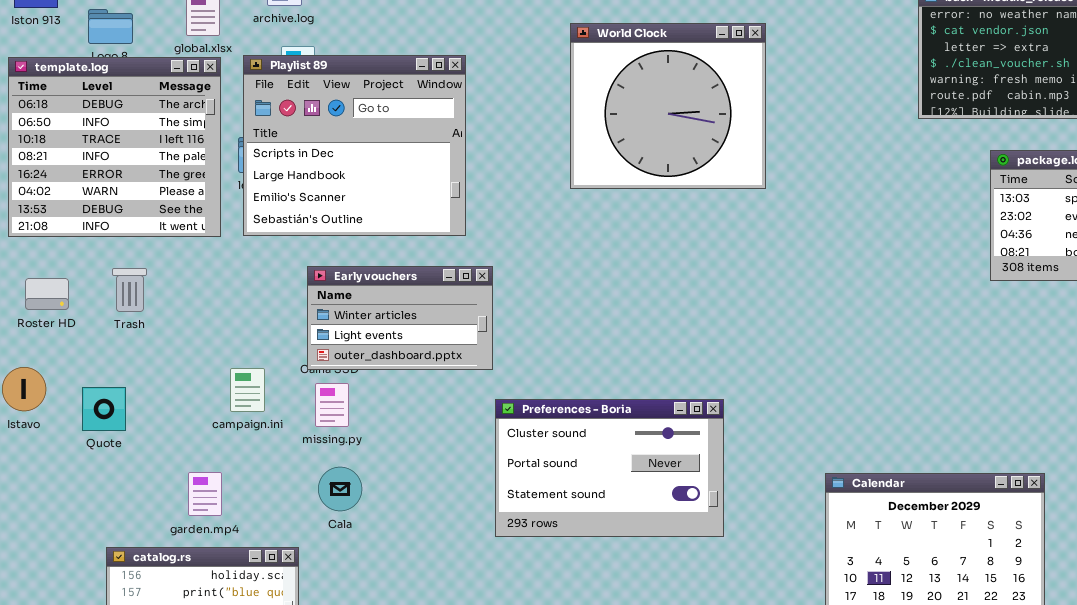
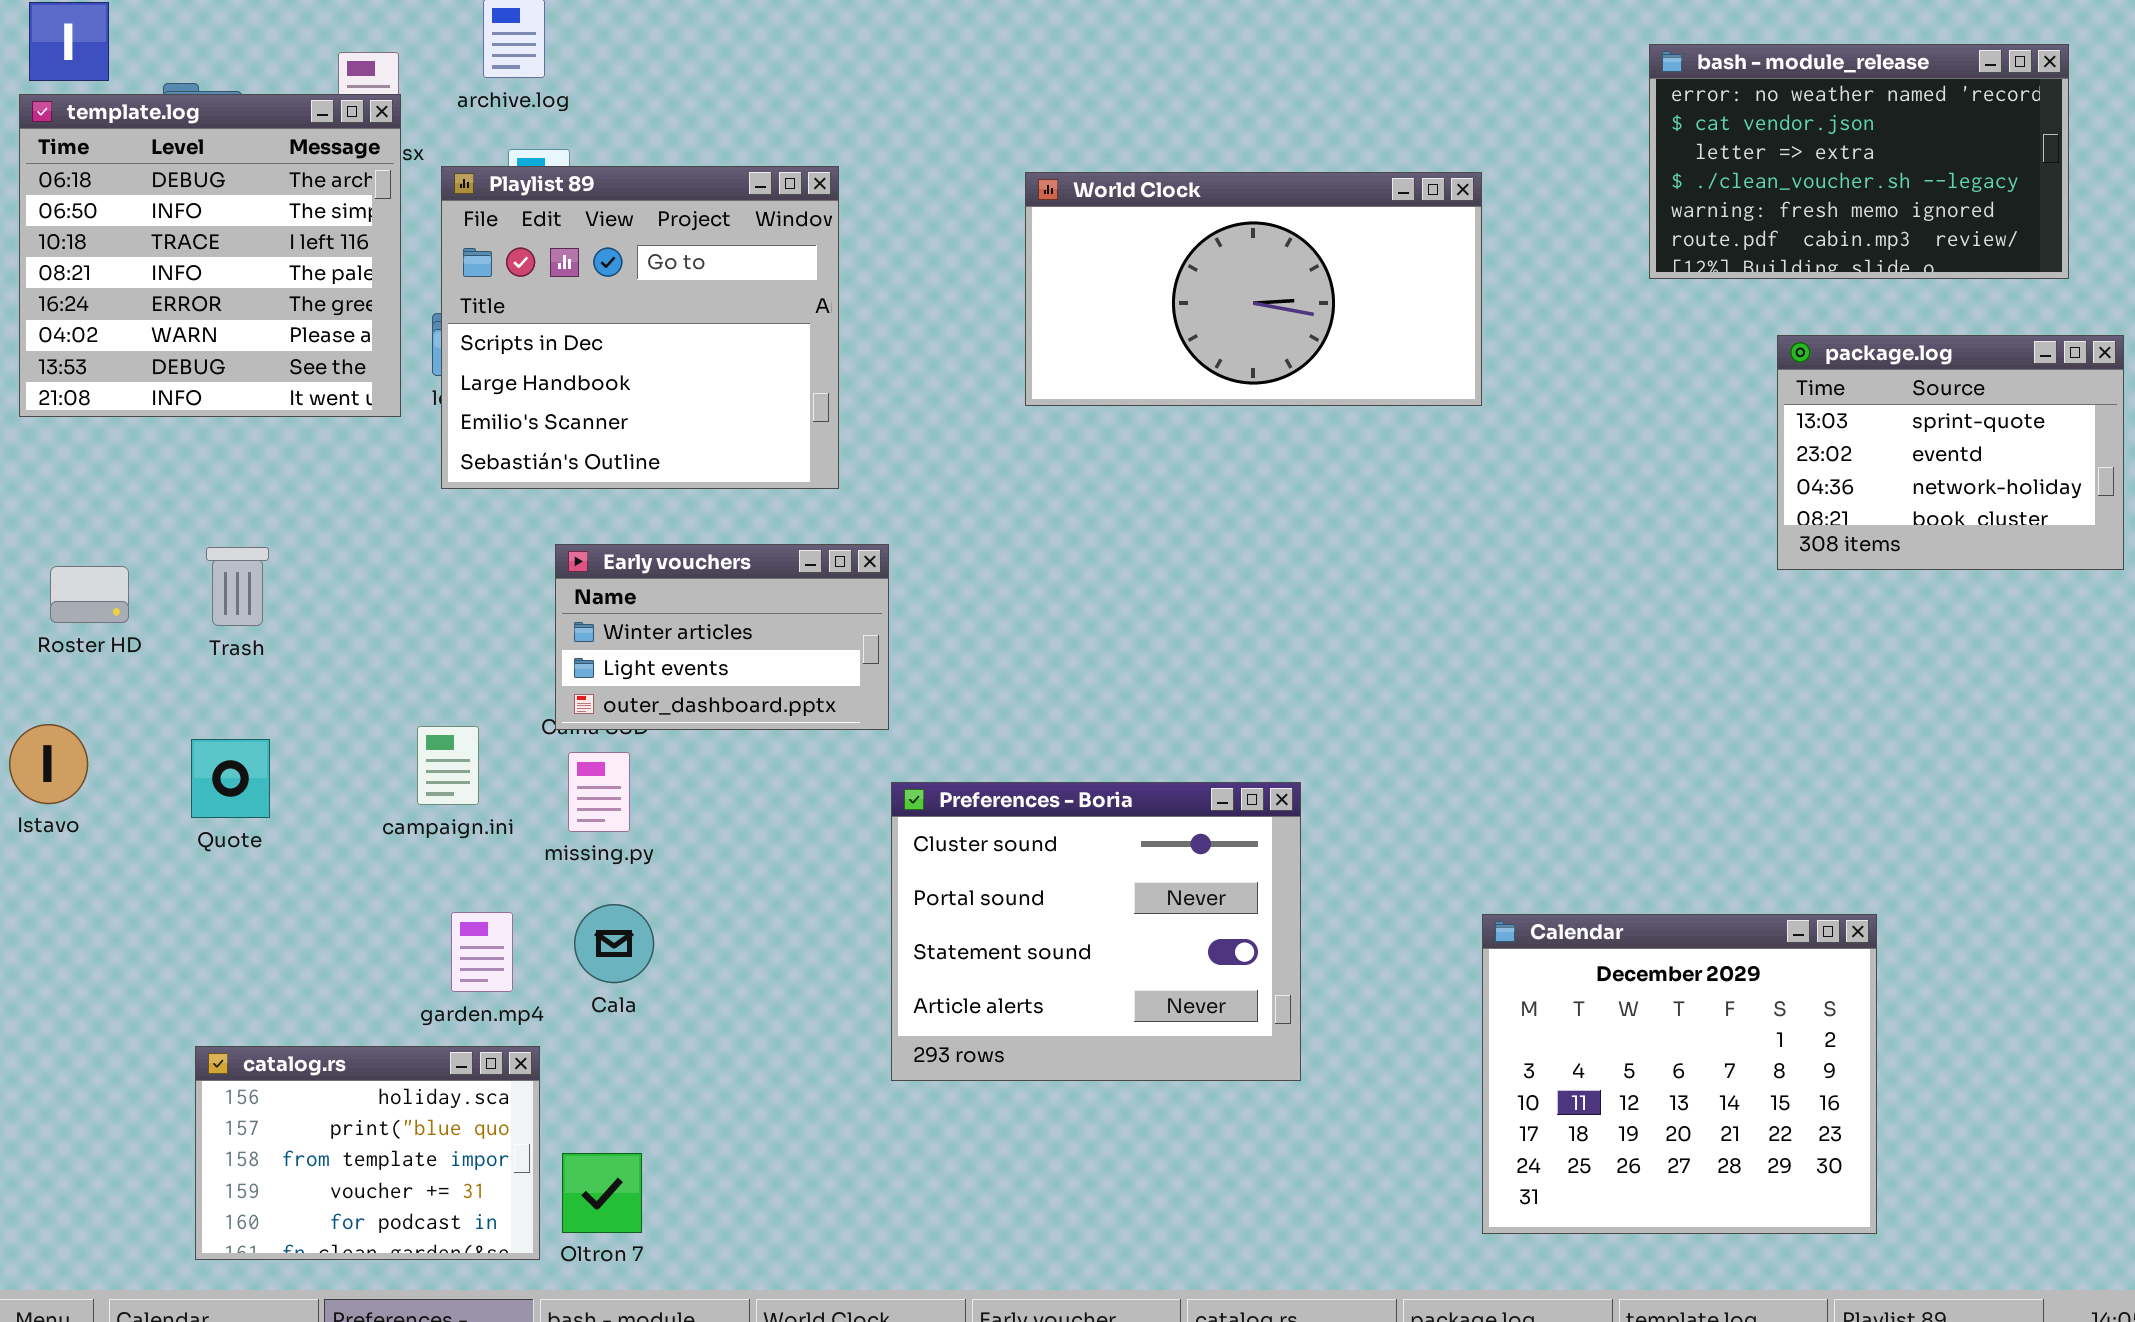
World Clock: [570,23,766,189] -> [1025,172,1482,406], resized
template.log: [8,57,221,237] -> [19,94,401,417], moved
Quote: [82,387,126,431] -> [191,739,270,818], moved
Preferences - Boria: [495,399,724,537] -> [891,782,1301,1081], resized
garden.mp4: [188,472,222,516] -> [451,912,513,992], moved

